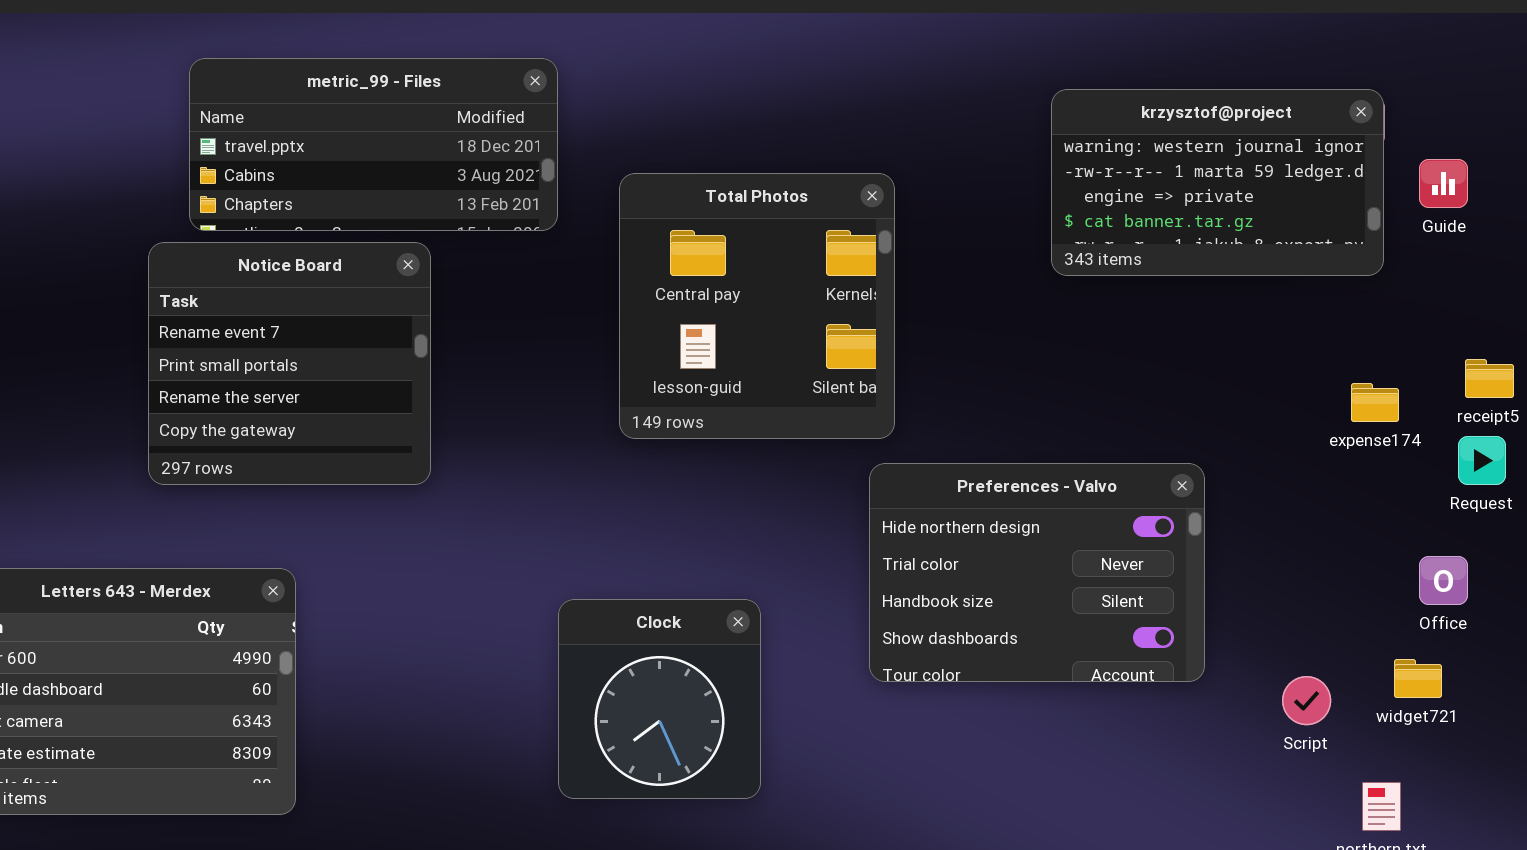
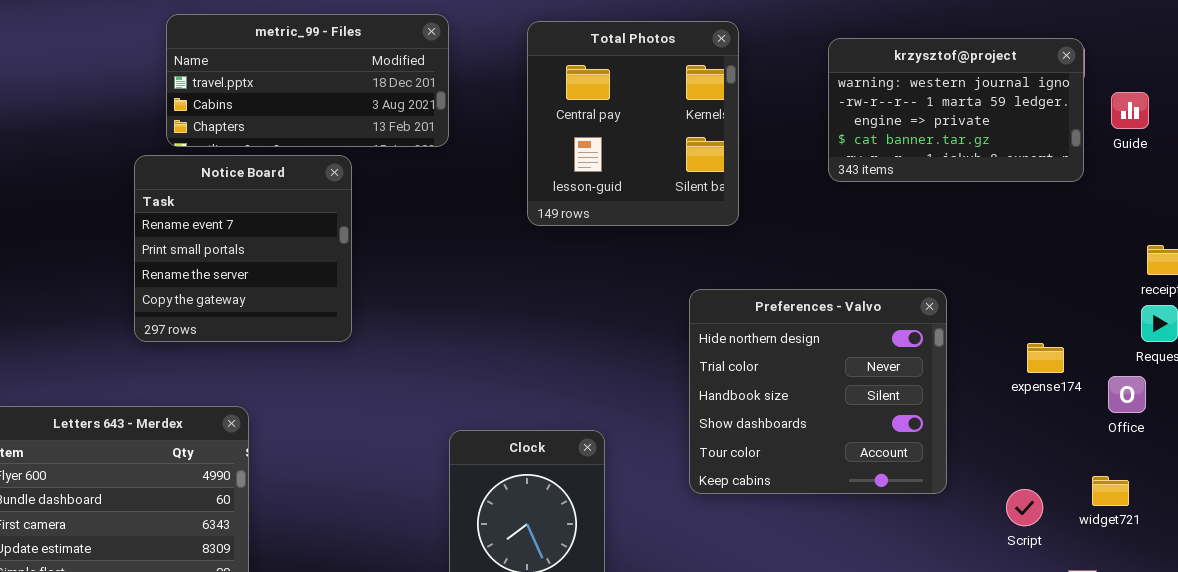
Total Photos: [619,173,895,439] -> [527,21,739,226], moved
expense174: [1351,383,1399,422] -> [1027,343,1064,373], moved
Preferences - Valvo: [869,463,1205,682] -> [689,289,947,494], resized
Office: [1419,556,1468,605] -> [1108,376,1146,413], moved

